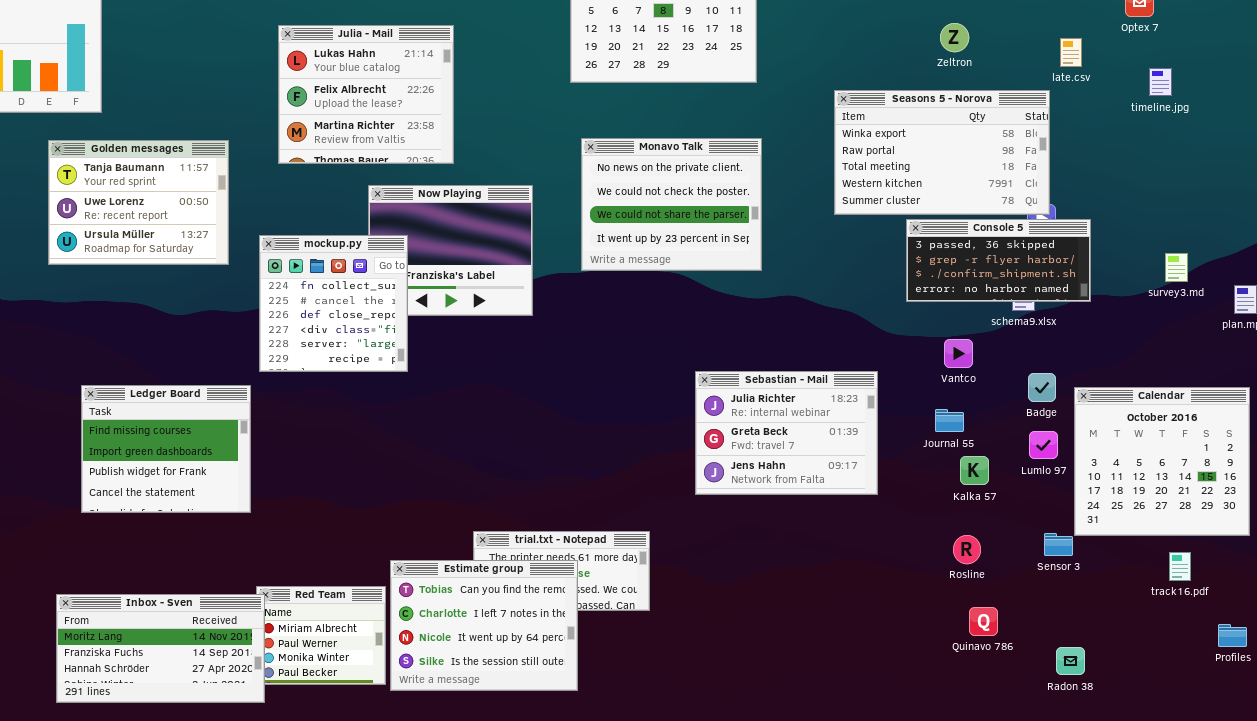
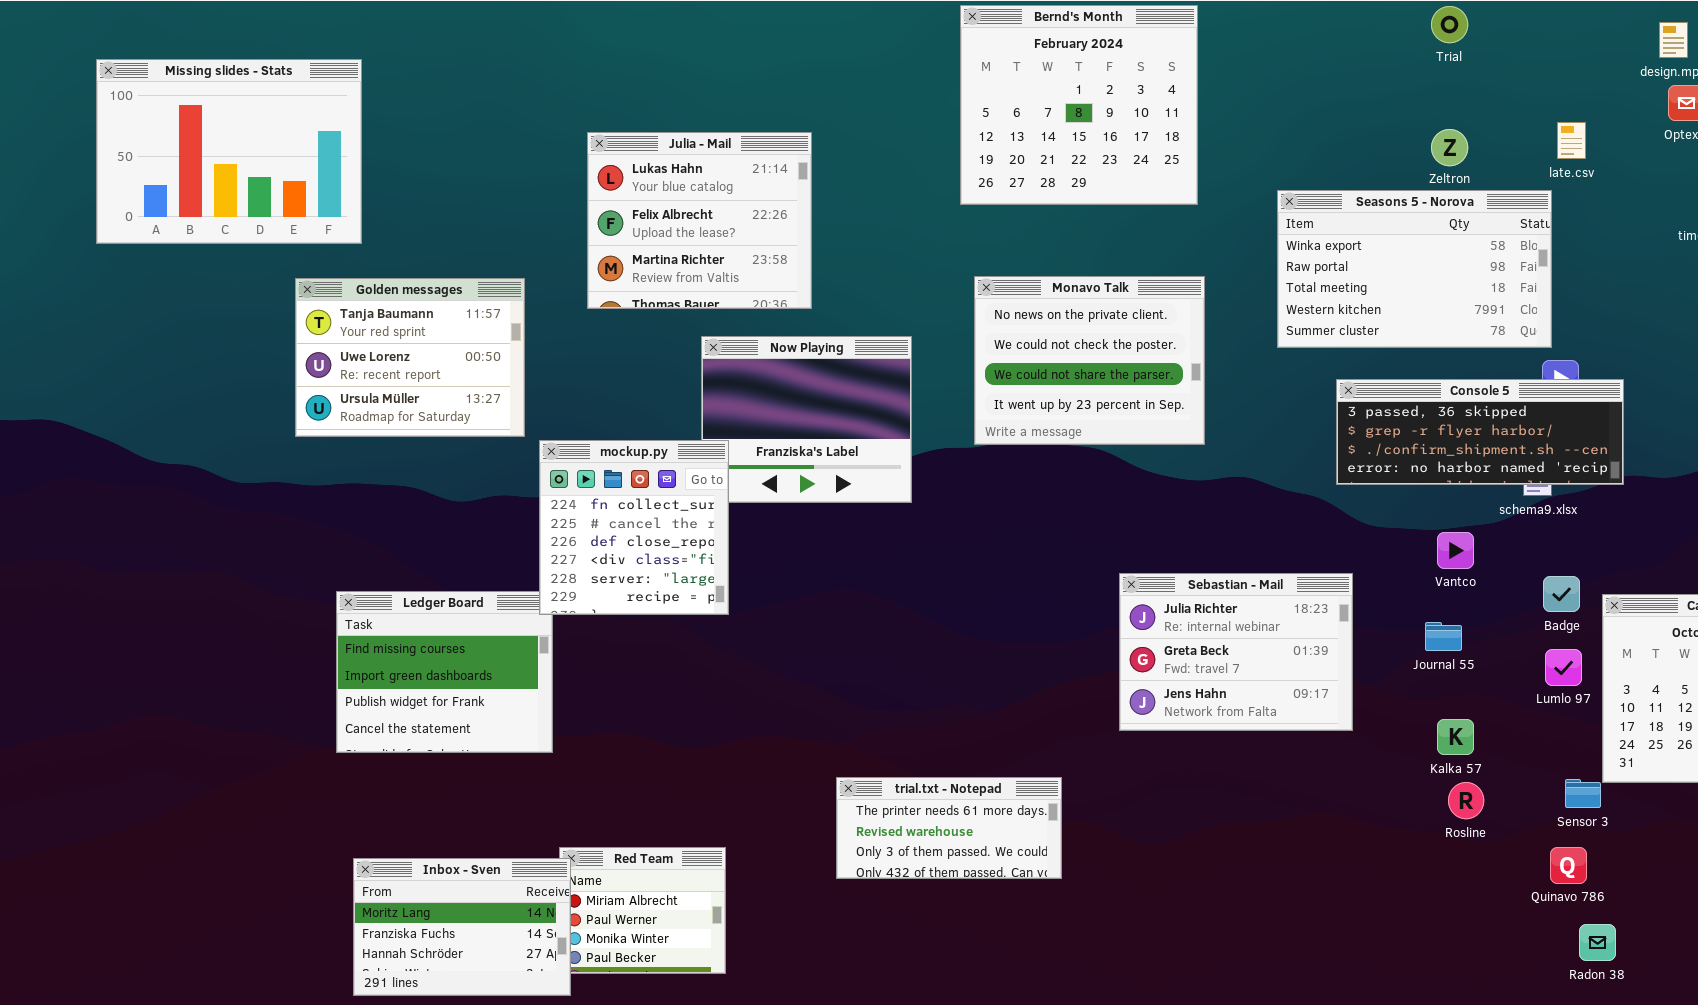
late.csv: [1060,38,1082,67] -> [1557,122,1586,159], moved
Seasons 5 - Norova: [834,90,1050,215] -> [1277,190,1552,348], moved
Console 5: [906,219,1091,302] -> [1336,379,1624,485], resized
mockup.py: [259,235,408,372] -> [539,440,729,615], moved
Kalka 57: [960,456,989,485] -> [1437,719,1474,755], moved
Estimate group: [390,560,578,691] -> none, closed
Inbox - Sven: [56,594,265,703] -> [353,858,571,996], resized
Quinavo 786: [969,607,998,636] -> [1550,847,1587,884], moved

